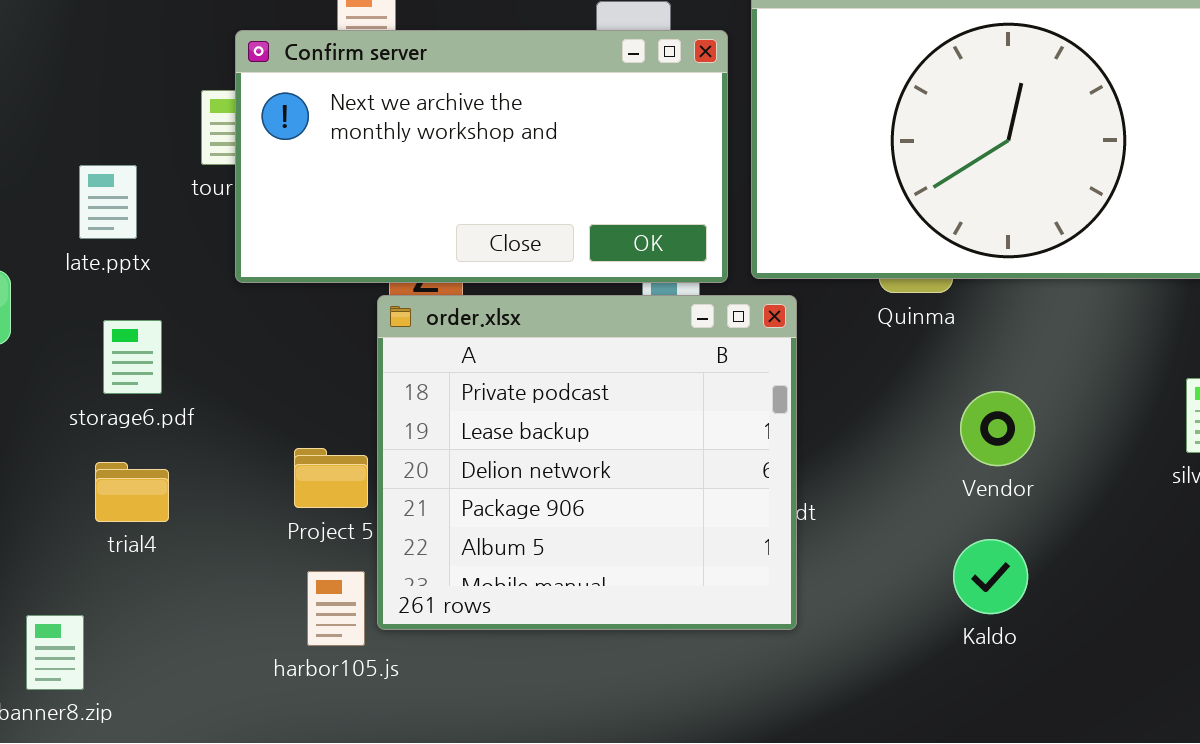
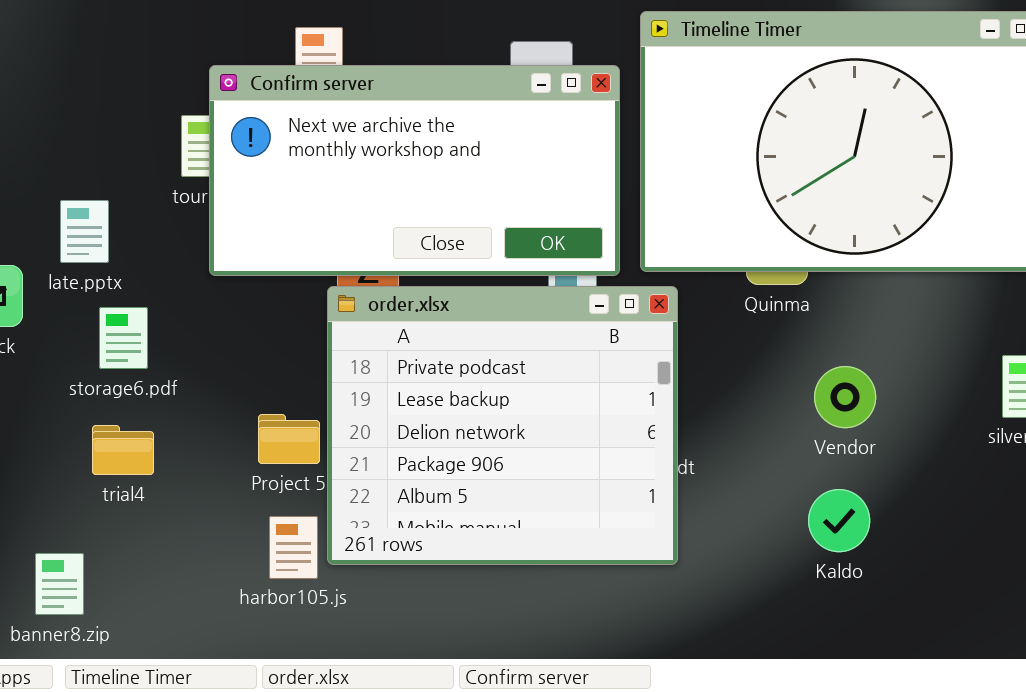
late.pptx: [79,165,137,239] -> [60,200,109,263], moved

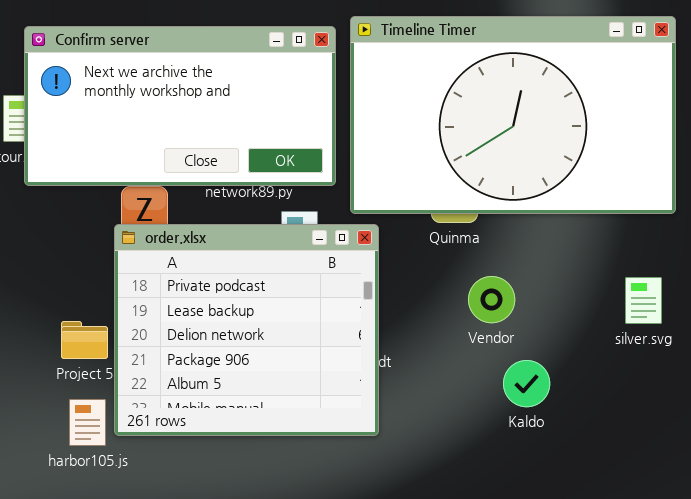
Confirm server: [209,65,620,276] -> [24,26,336,186], moved
Vendor: [814,366,876,428] -> [468,276,515,323], moved
Kaldo: [808,489,870,552] -> [503,360,550,407], moved

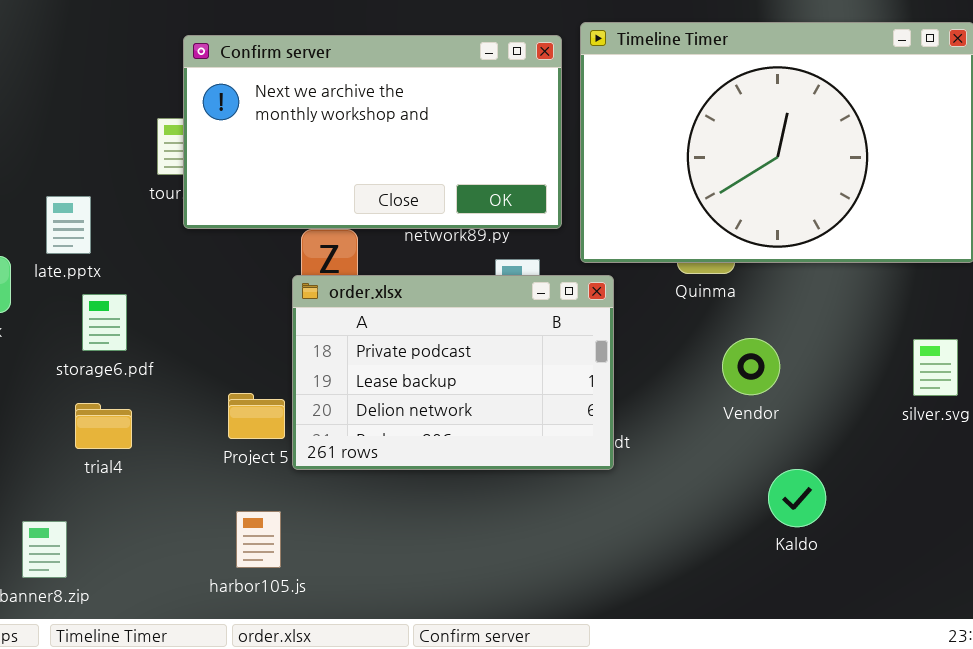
order.xlsx: [114,224,379,436] -> [292,275,614,470], resized
Kaldo: [503,360,550,407] -> [768,469,826,527], moved
harbor105.js: [69,399,106,446] -> [236,511,281,568], moved

